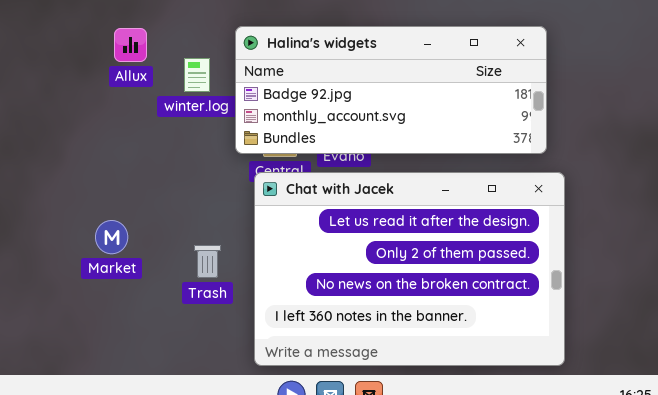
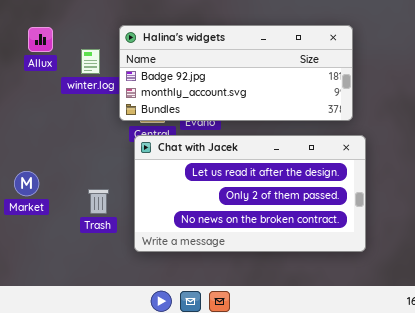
Chat with Jacek: [254,172,565,366] -> [134,135,366,252], resized

